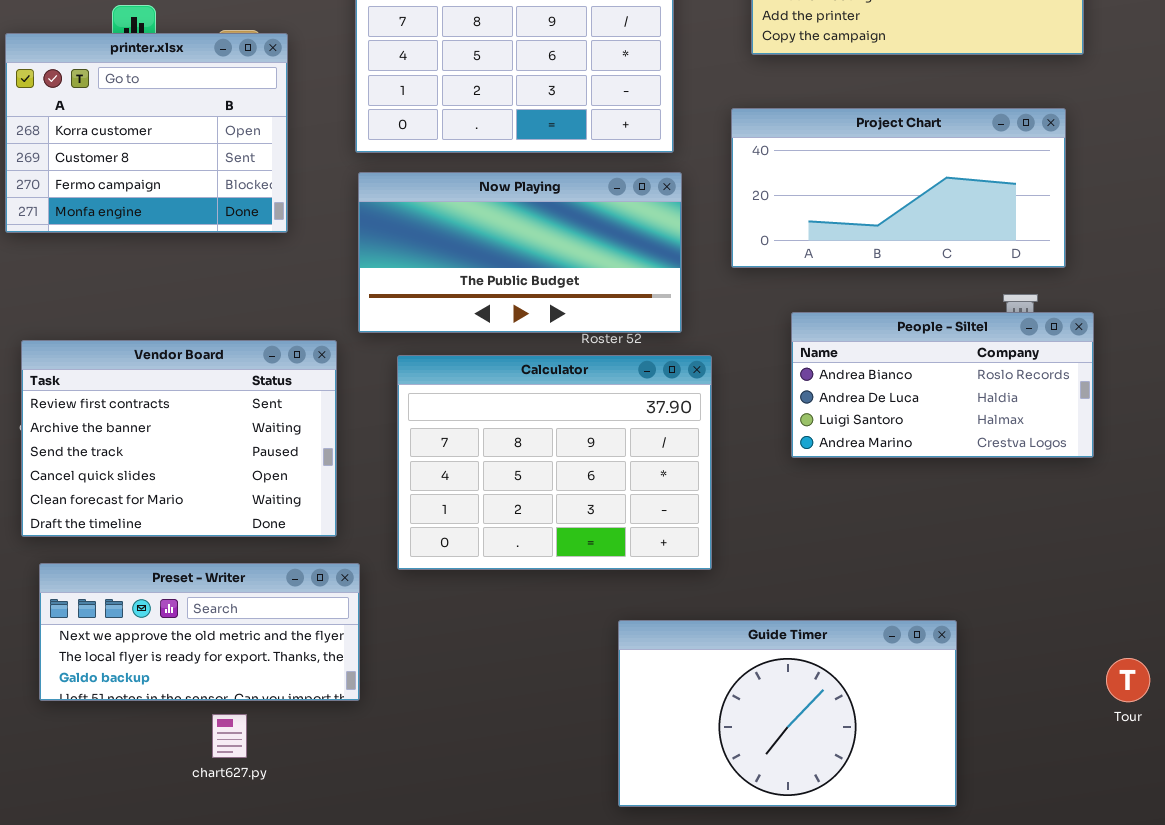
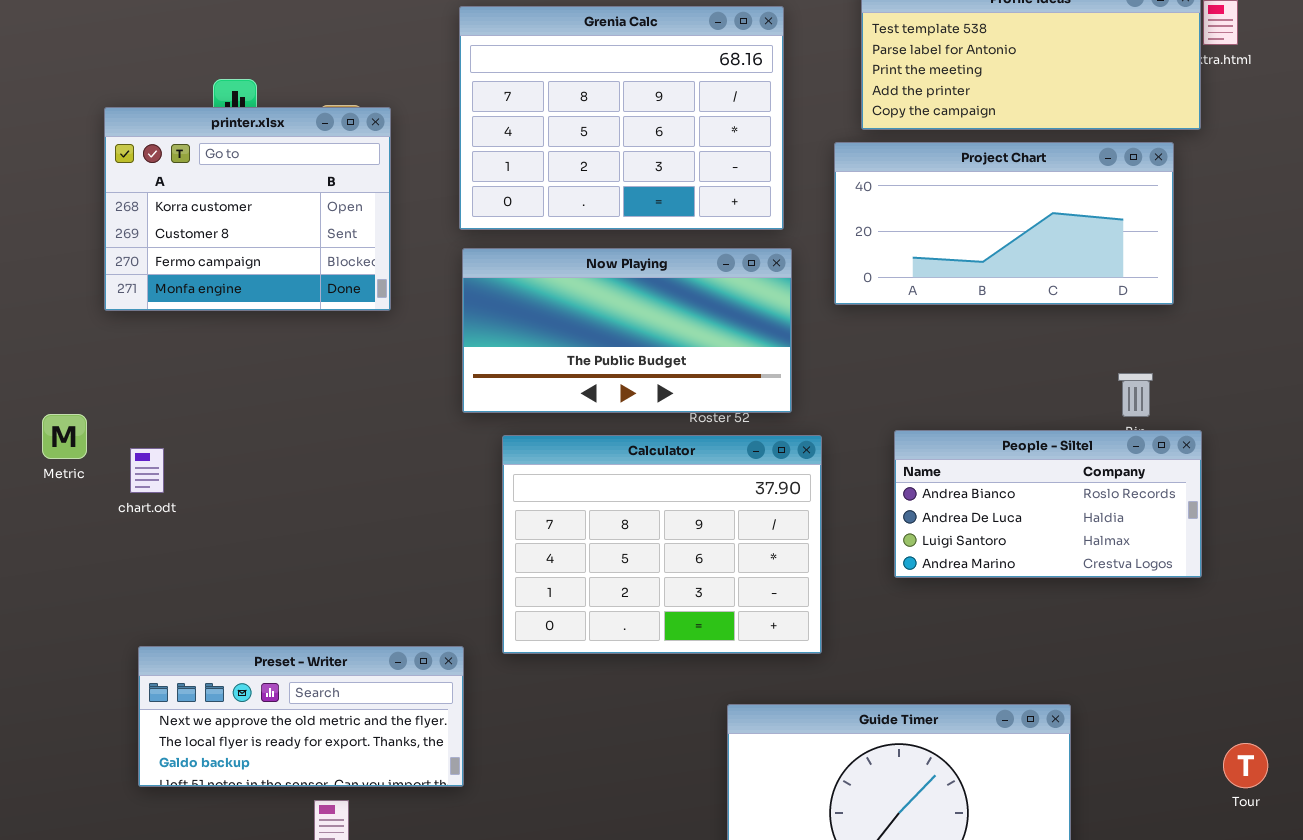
Project Chart: [731,108,1066,268] -> [834,142,1174,305], moved
People - Siltel: [791,312,1094,458] -> [894,430,1202,578], moved
Vendor Board: [21,340,337,537] -> none, closed

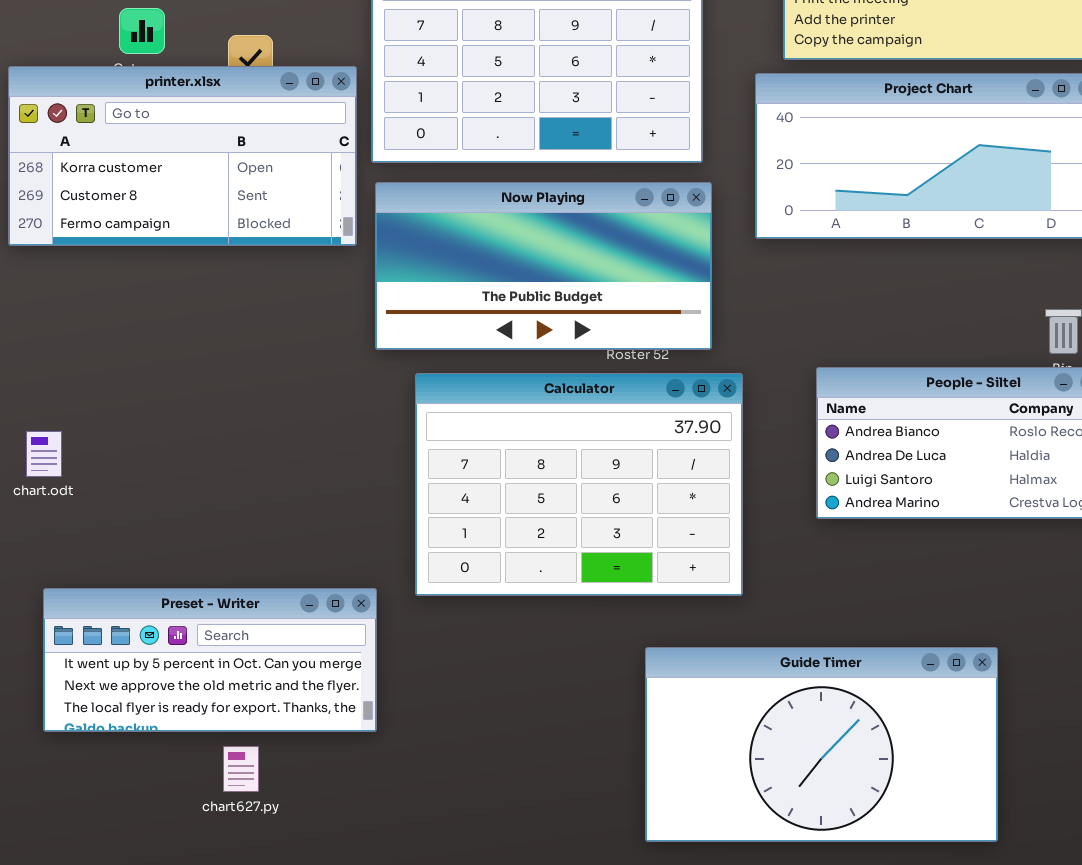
printer.xlsx: [104,107,391,311] -> [8,66,357,246], resized
chart.odt: [130,448,164,493] -> [26,431,62,477], moved
Preset - Writer: [138,646,464,787] -> [43,588,377,732], scrolled up 1 row

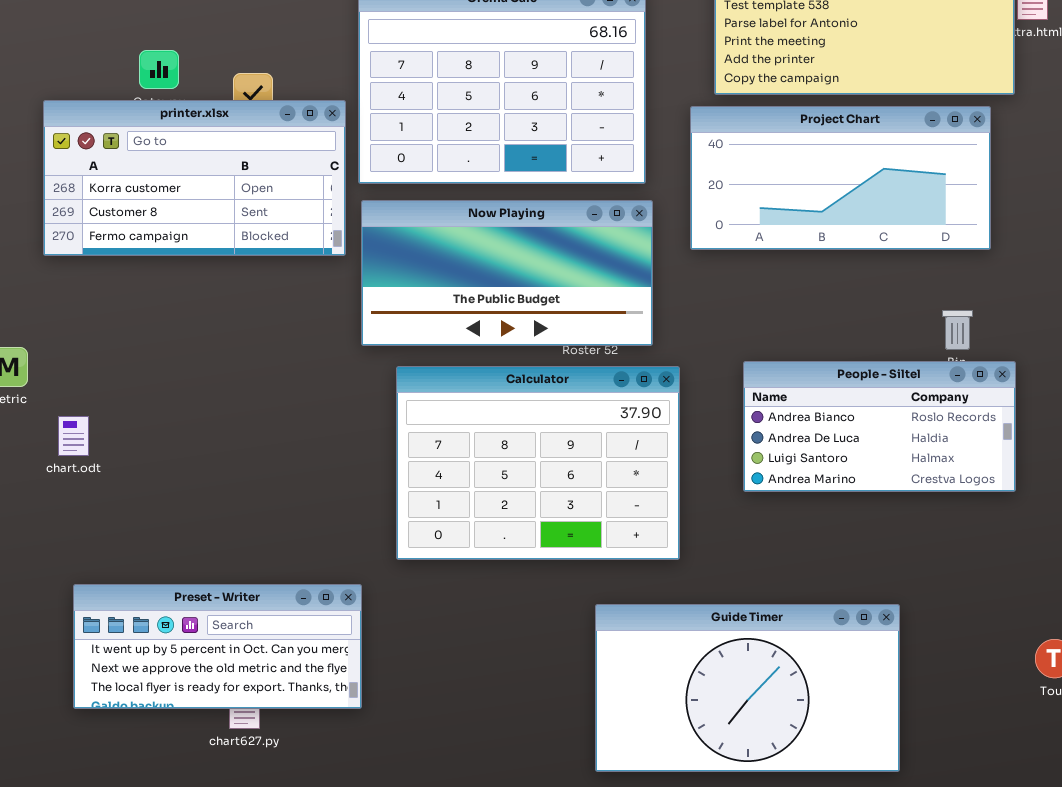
Preset - Writer: [43,588,377,732] -> [73,584,362,709], moved

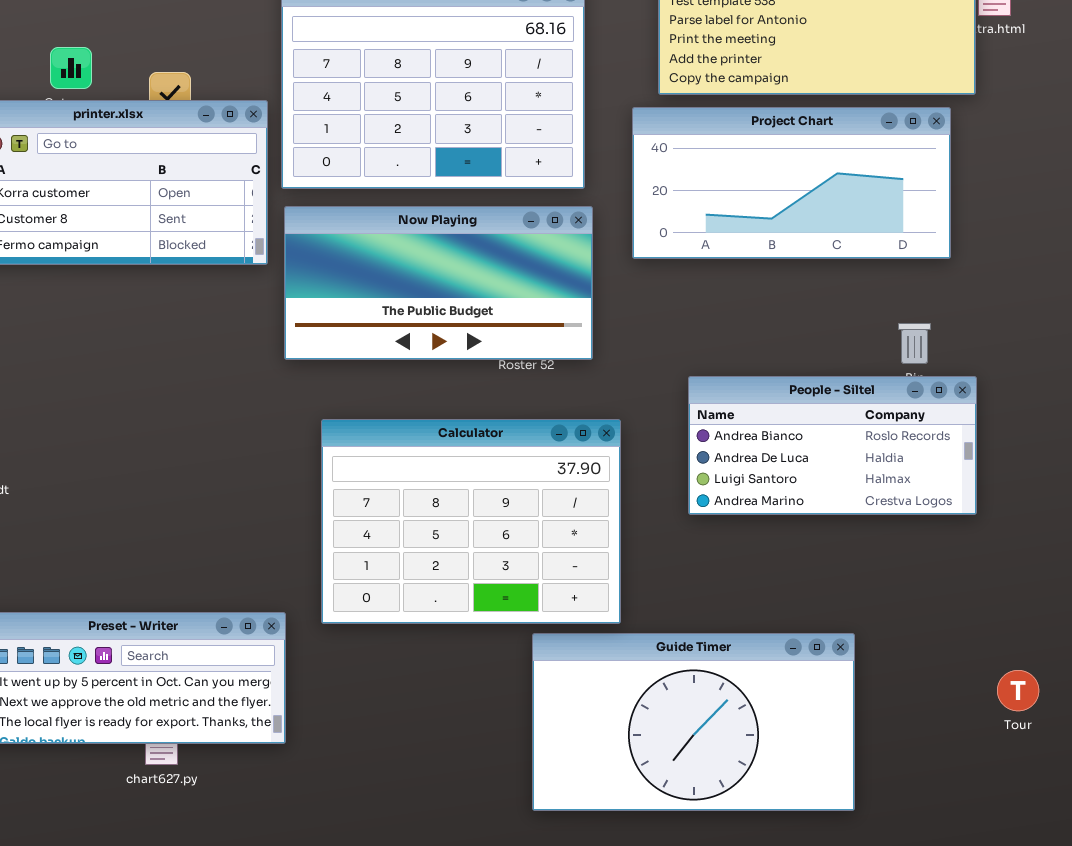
Calculator: [396,366,680,560] -> [321,419,621,624], moved

